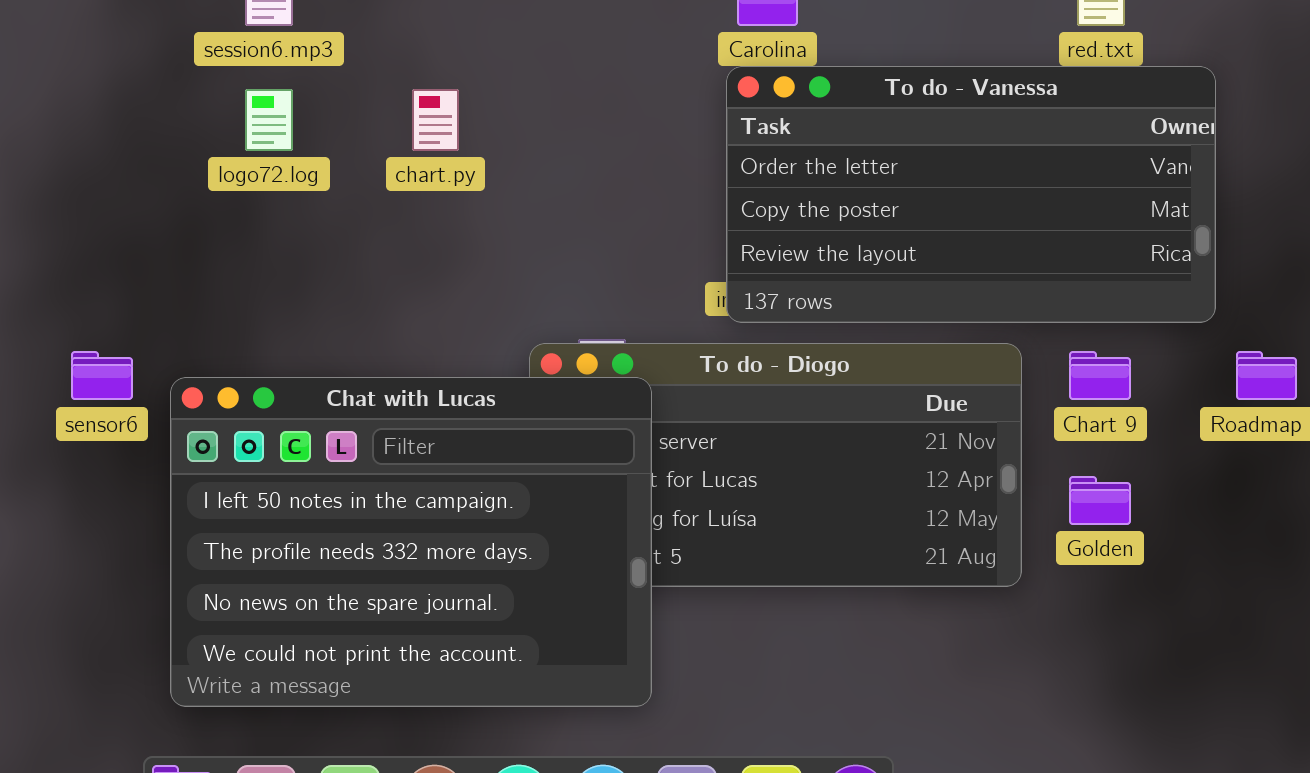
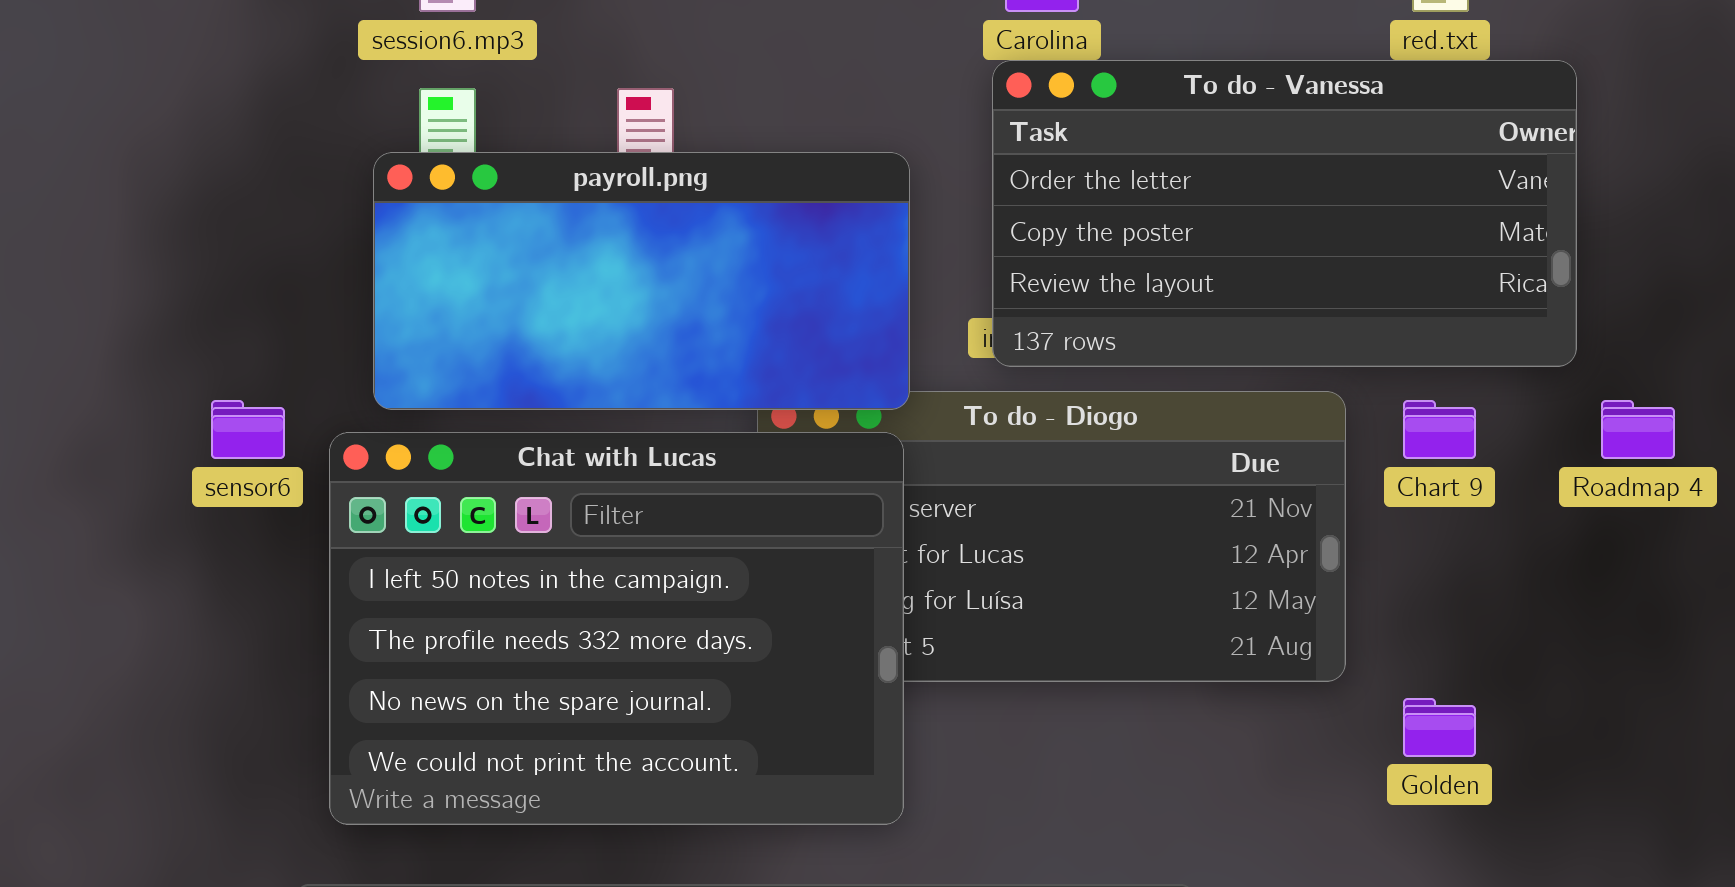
payroll.png: none -> [373,152,910,410], opened
Golden: [1069,476,1131,525] -> [1403,698,1476,757], moved

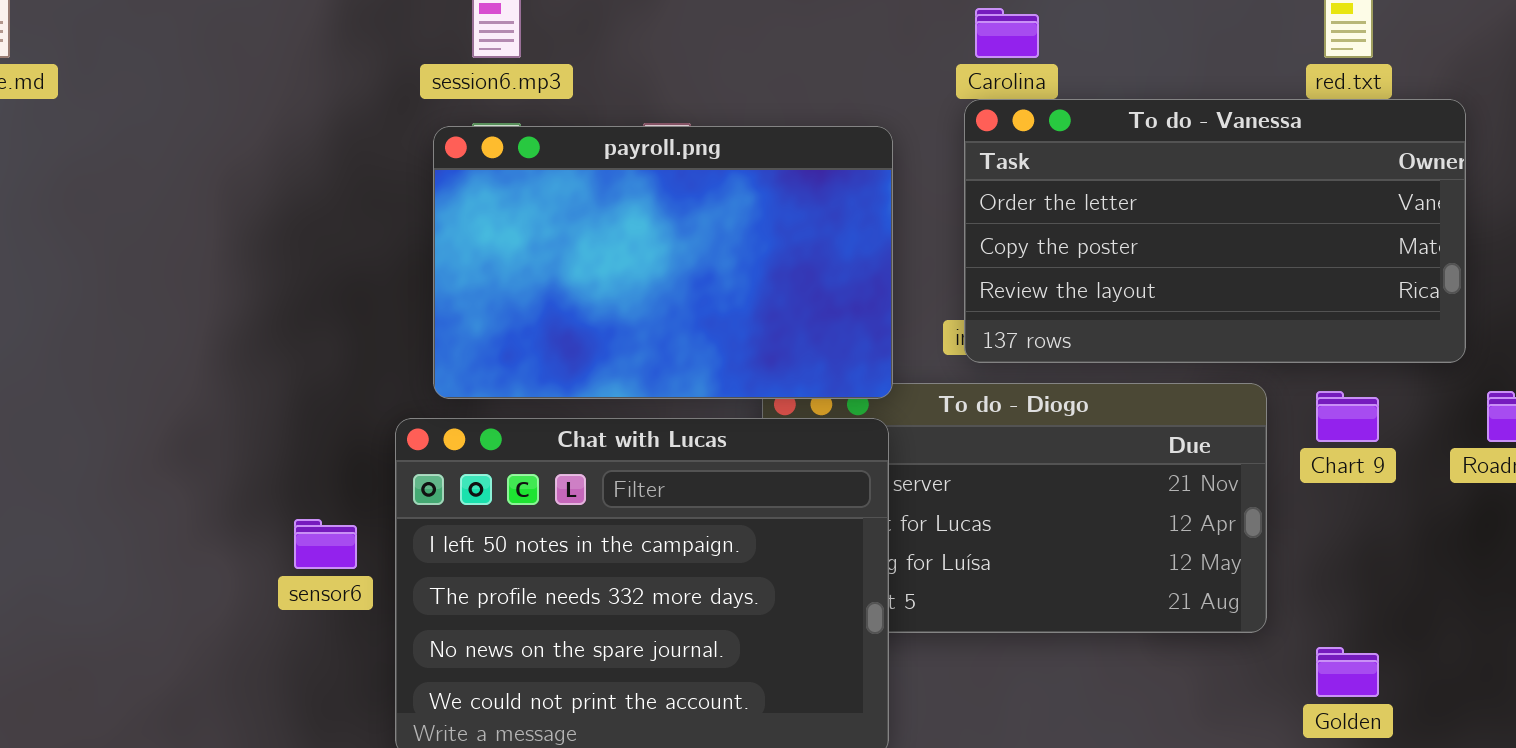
payroll.png: [373,152,910,410] -> [433,126,893,399], resized
sensor6: [211,400,285,459] -> [294,519,357,569], moved

